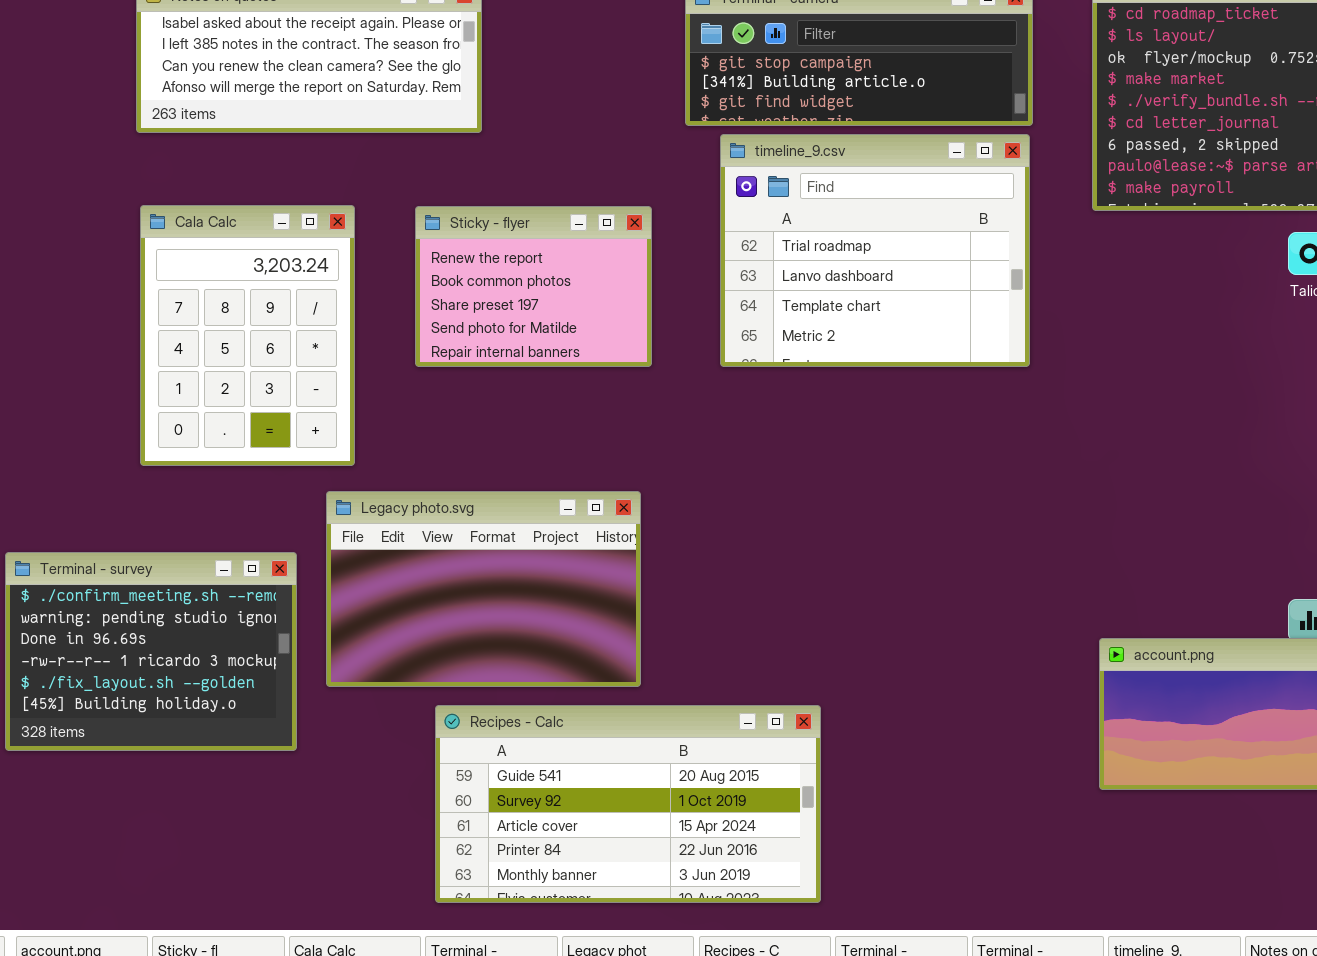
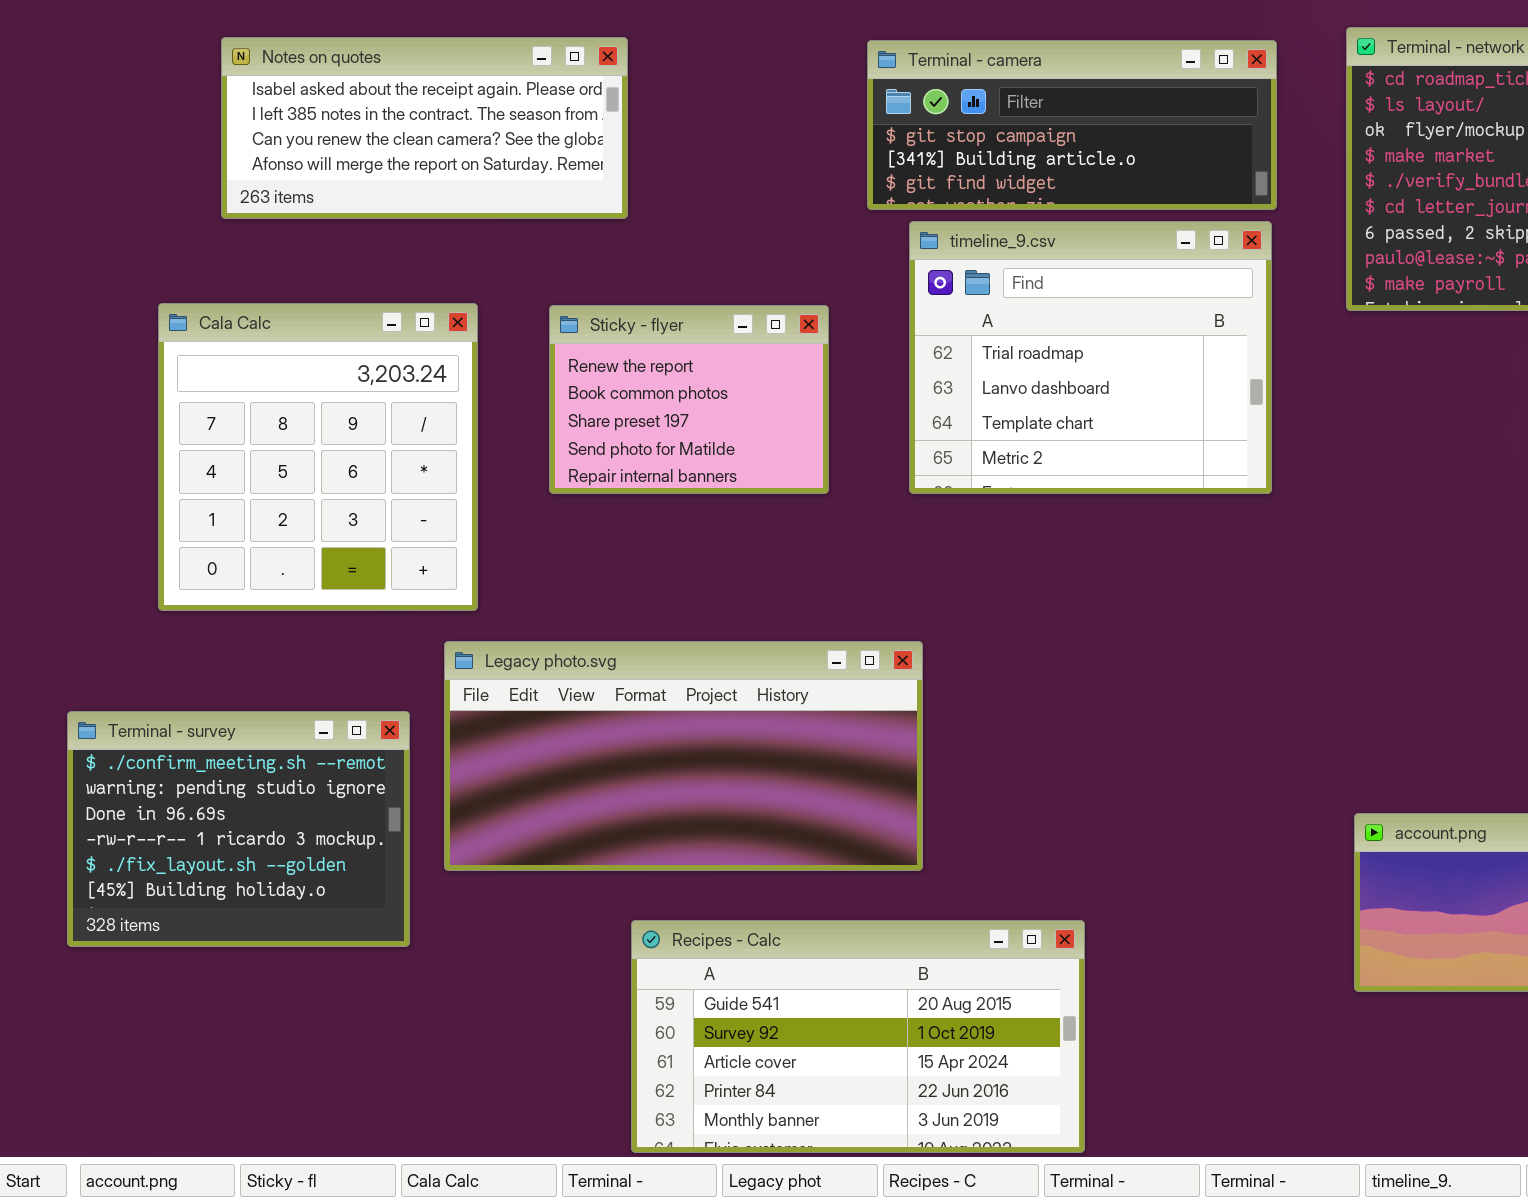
Cala Calc: [140,205,355,466] -> [158,303,478,611], resized
Legacy photo.svg: [326,491,641,687] -> [444,641,923,871], resized
Recipes - Calc: [435,705,821,903] -> [631,920,1085,1153], moved

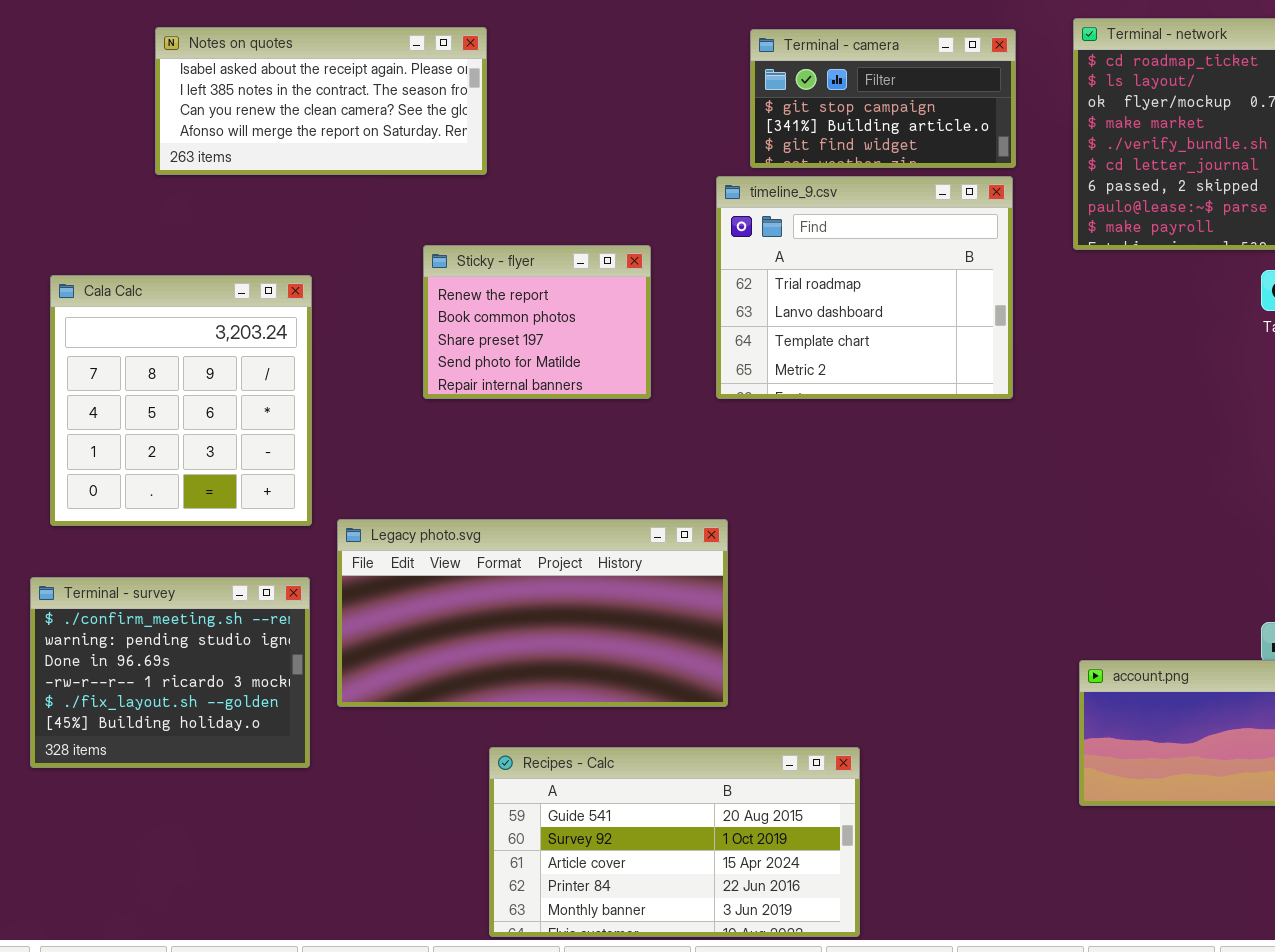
Terminal - camera: [867,40,1277,210] -> [750,29,1016,168], resized
Cala Calc: [158,303,478,611] -> [50,275,312,526], moved

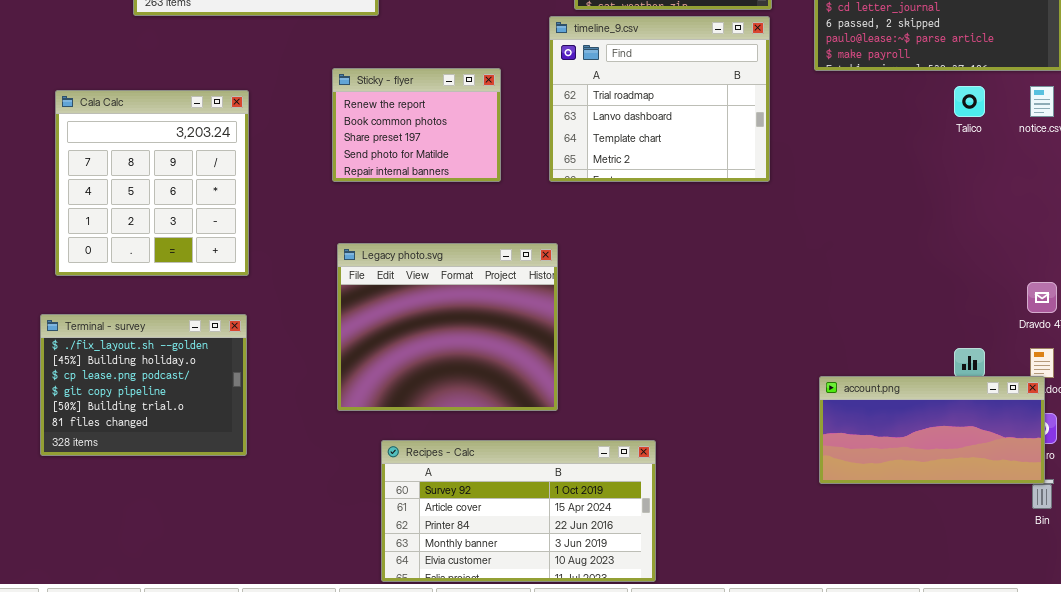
Legacy photo.svg: [337,519,728,707] -> [337,243,558,411], resized
Terminal - survey: [30,577,310,768] -> [40,314,247,456], scrolled down 4 rows
Recipes - Calc: [489,747,860,937] -> [381,440,656,582], scrolled down 1 row

